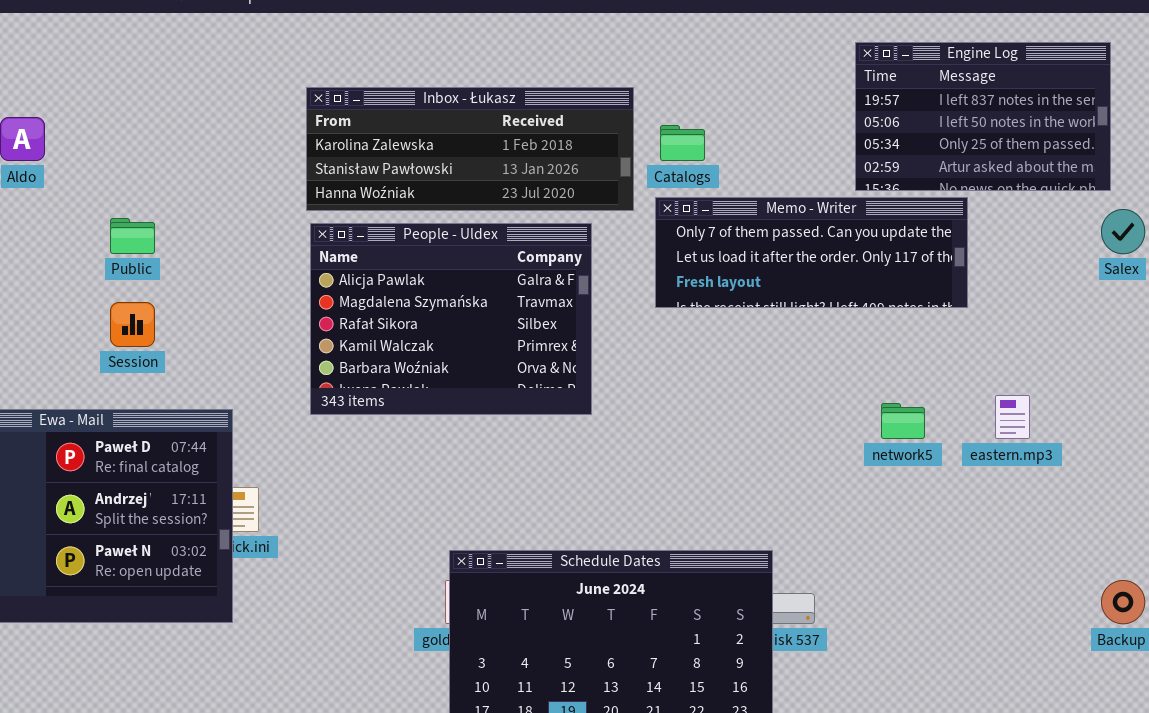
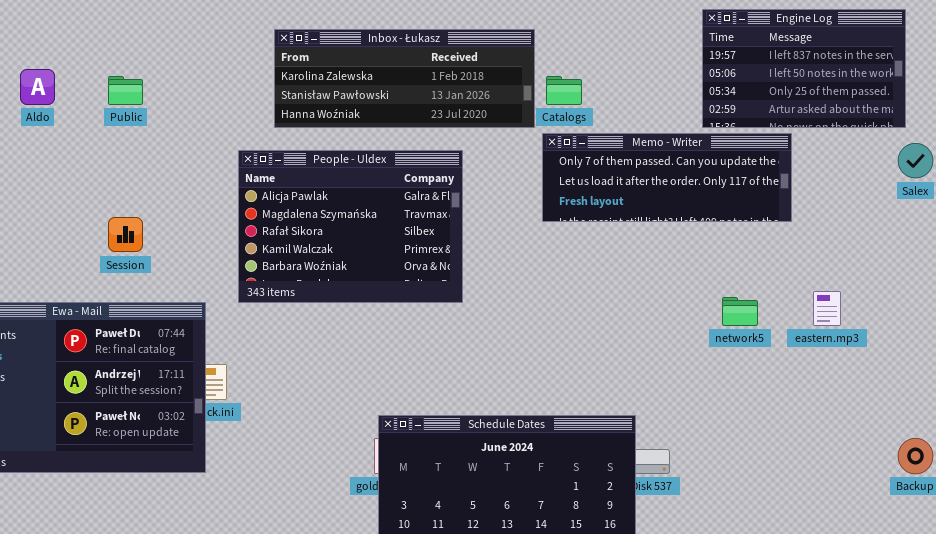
Inbox - Łukasz: [306,87,634,211] -> [274,29,535,128], moved
Public: [110,218,155,254] -> [108,76,143,105], moved
People - Uldex: [310,223,592,415] -> [238,150,463,303], moved

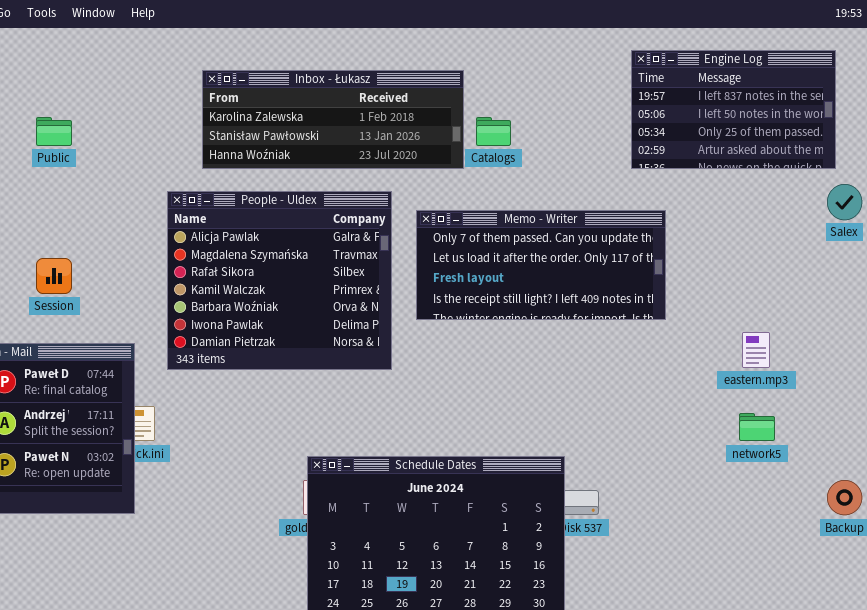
Memo - Writer: [542,133,792,222] -> [416,210,666,320], moved, resized
People - Uldex: [238,150,463,303] -> [167,191,392,370], resized
network5: [722,297,758,326] -> [739,413,775,441], moved

